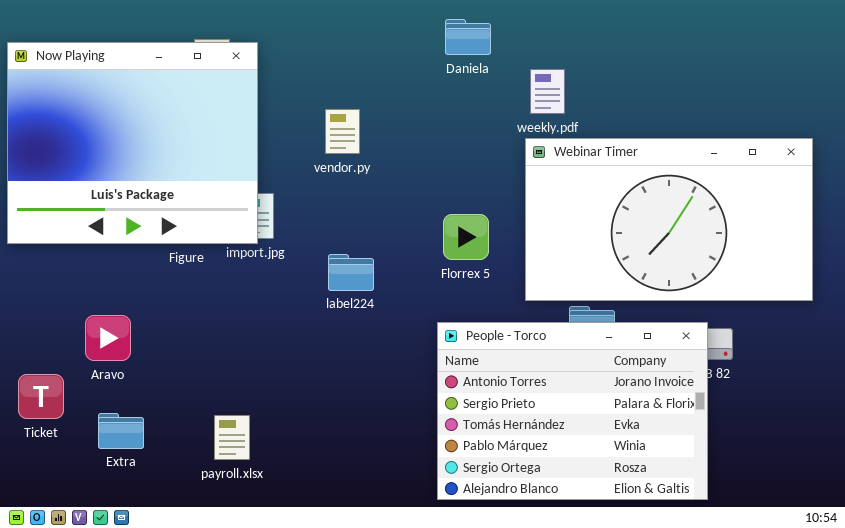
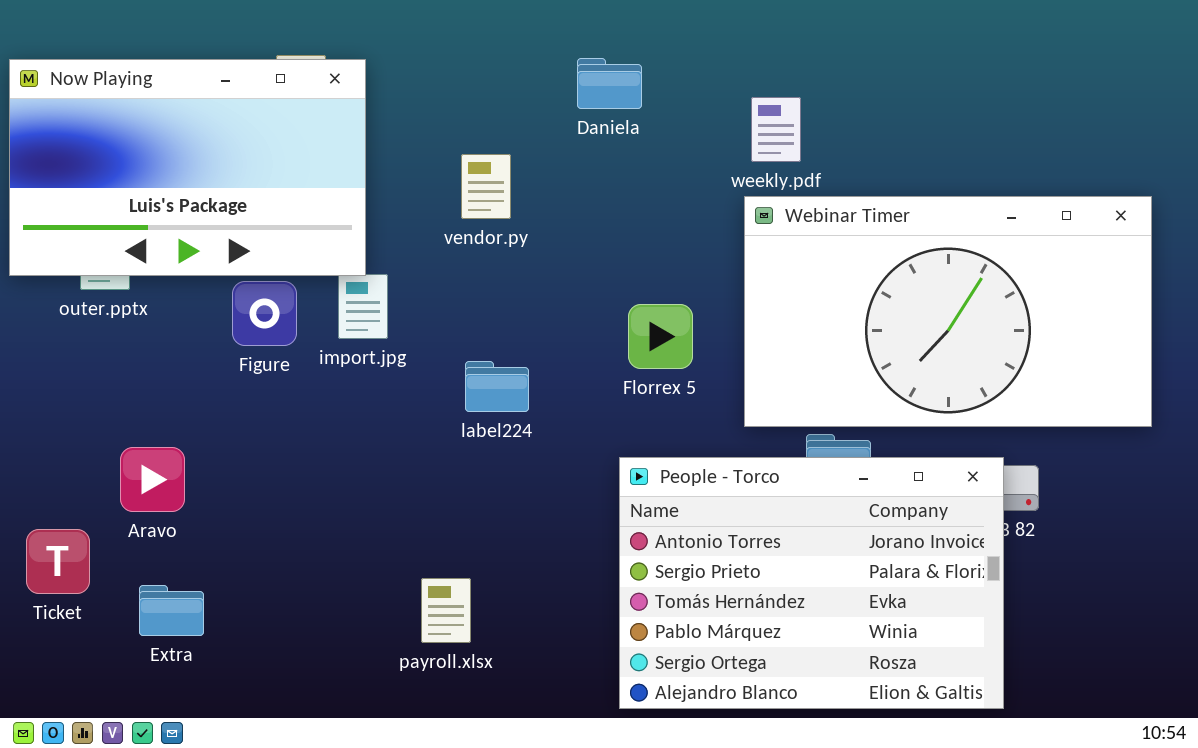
Daniela: [445,19,491,55] -> [577,58,642,109], moved
Now Playing: [7,42,258,244] -> [9,59,366,276], resized
payroll.xlsx: [214,415,250,460] -> [421,578,471,643], moved

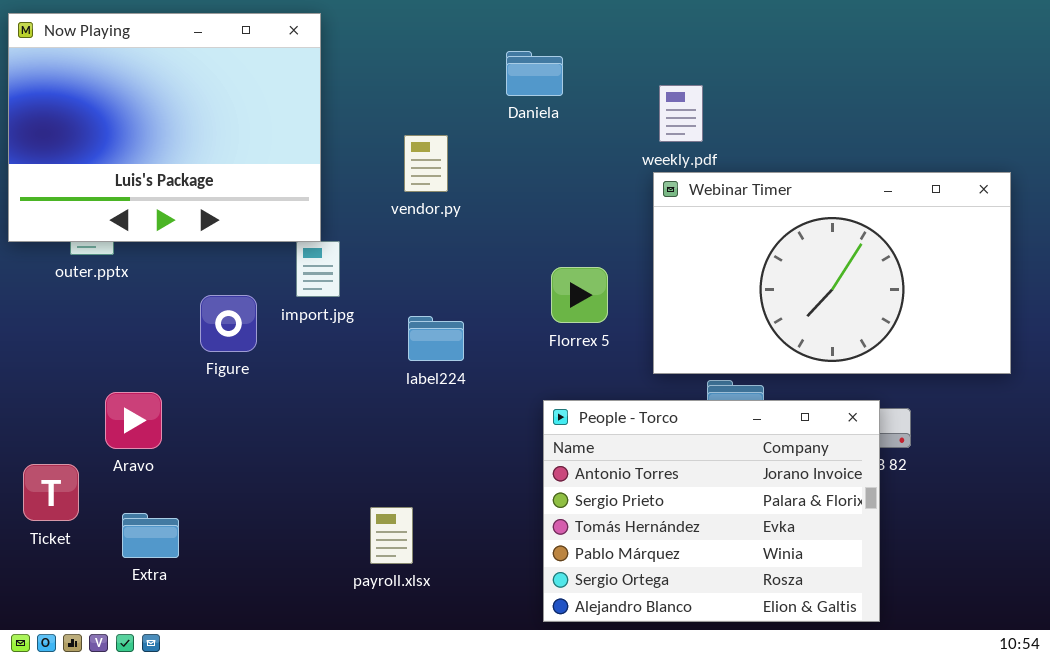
Now Playing: [9,59,366,276] -> [8,13,321,242], resized
Figure: [232,281,297,346] -> [200,295,257,352], moved

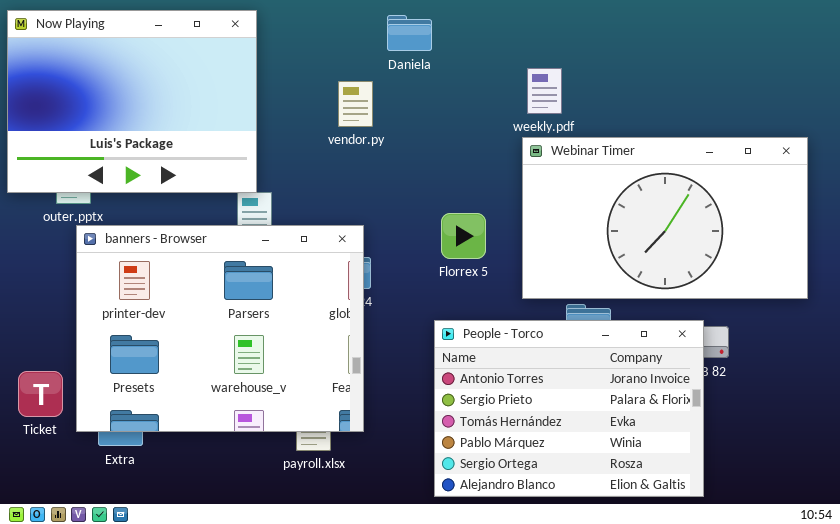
Daniela: [506,51,563,96] -> [387,15,432,51], moved
vendor.py: [404,135,448,192] -> [338,81,373,127], moved
banners - Browser: none -> [76,225,364,432], opened

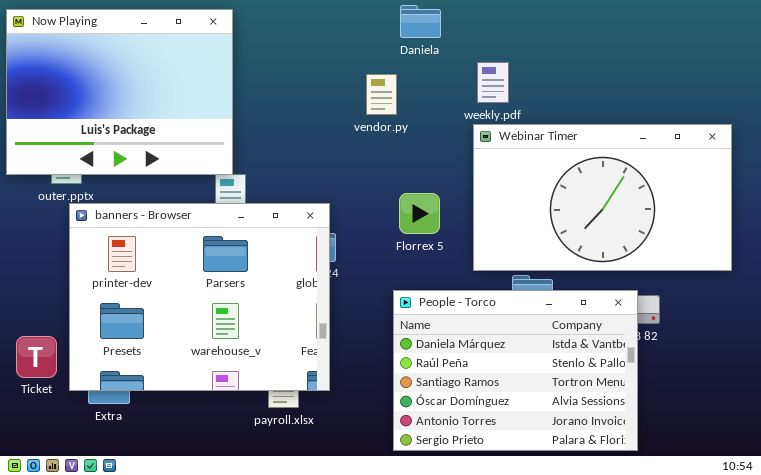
Daniela: [387,15,432,51] -> [400,5,441,38], moved
vendor.py: [338,81,373,127] -> [366,74,397,115], moved
People - Torco: [434,320,704,497] -> [393,290,638,451], scrolled up 4 rows

